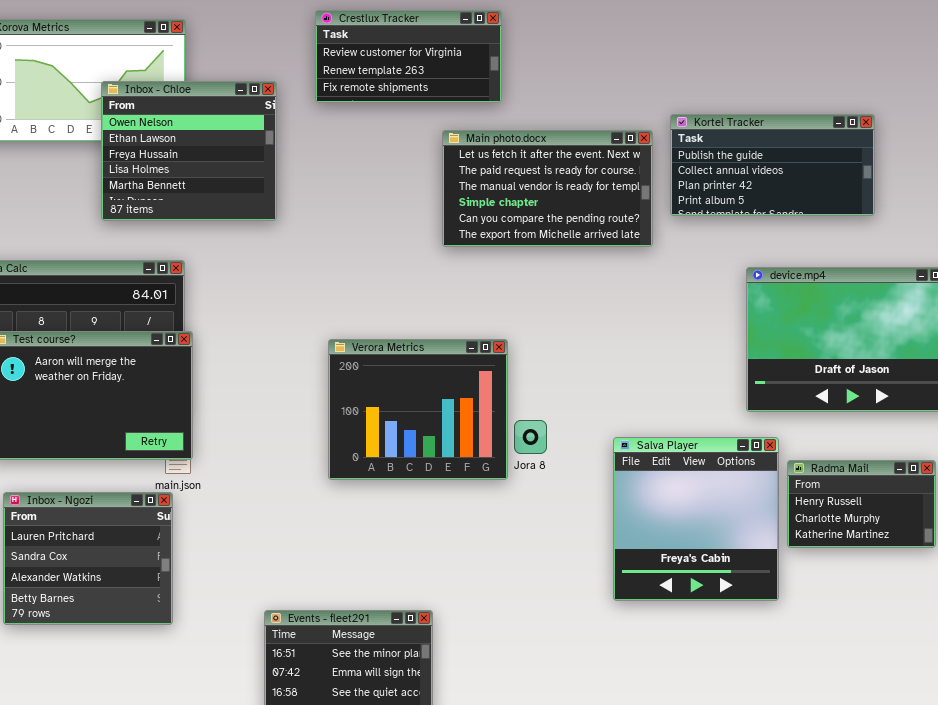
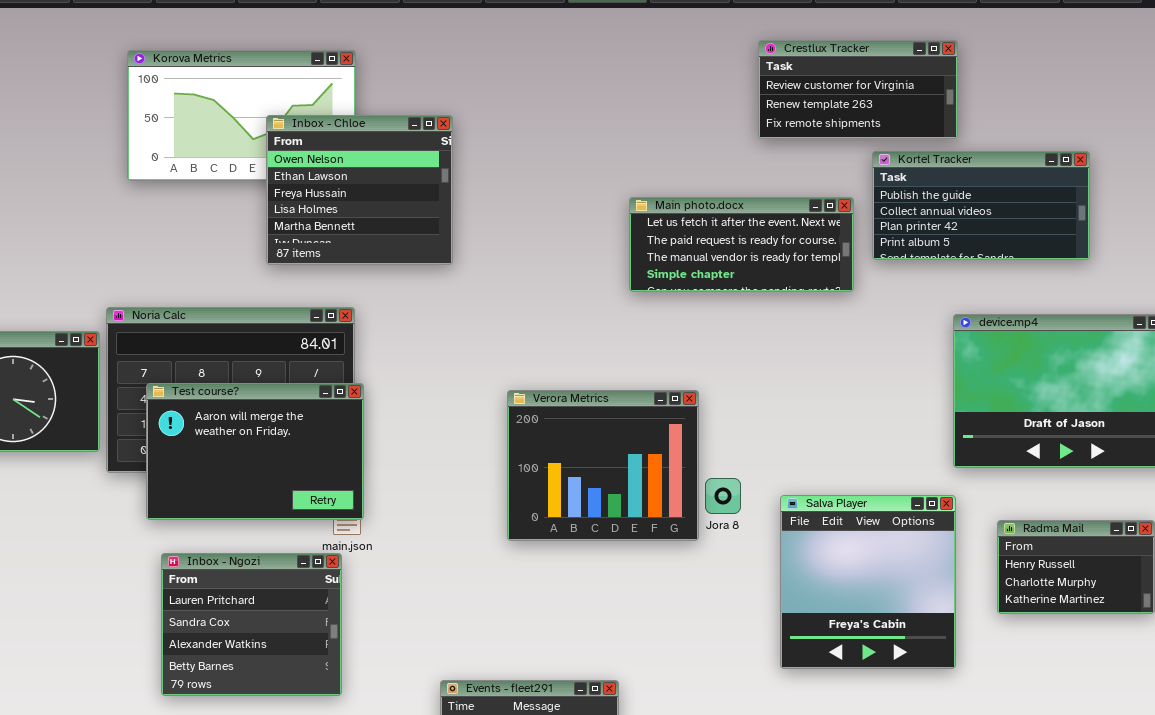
Crestlux Tracker: [315,10,502,103] -> [758,40,958,139], moved
Main photo.docx: [442,130,653,247] -> [629,197,854,292], resized
Salva Player: [613,437,779,601] -> [780,495,956,669], moved

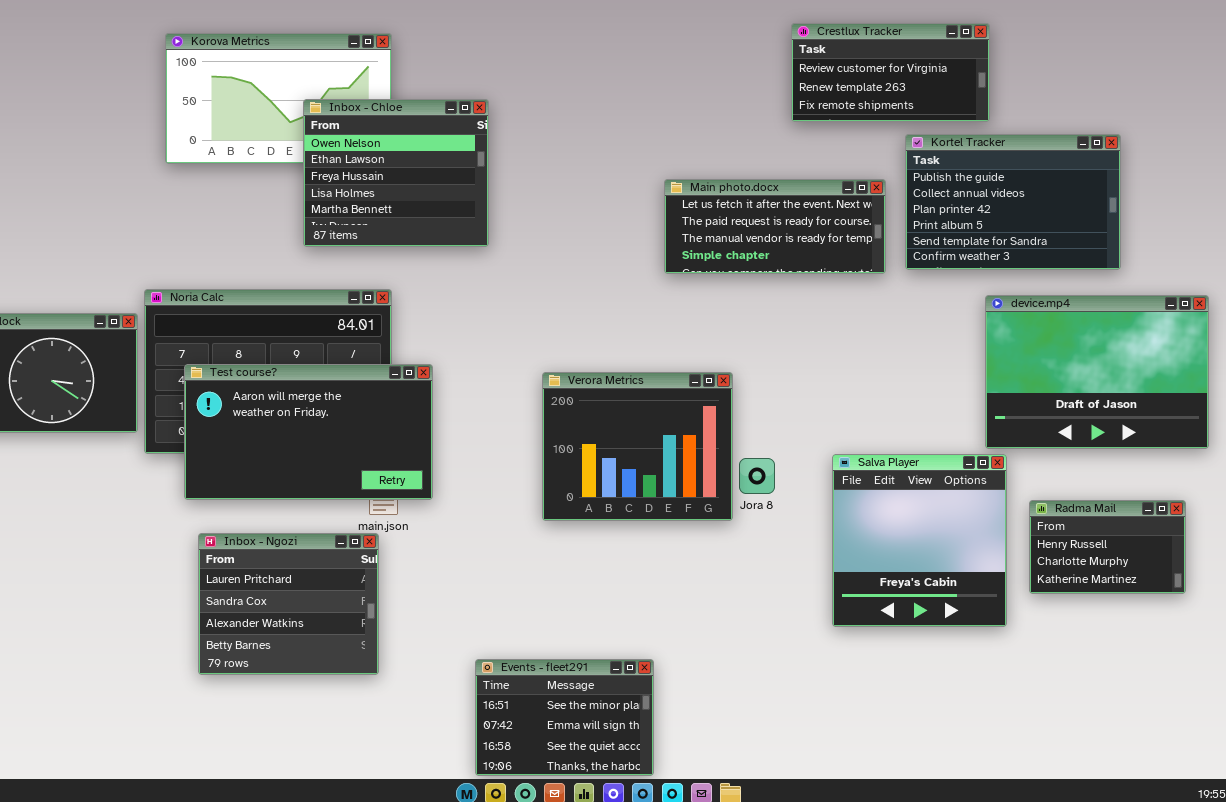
Kortel Tracker: [872,151,1090,260] -> [905,134,1121,270], resized
Test course?: [146,383,364,520] -> [184,364,433,500], resized
Salva Player: [780,495,956,669] -> [832,454,1007,627], moved

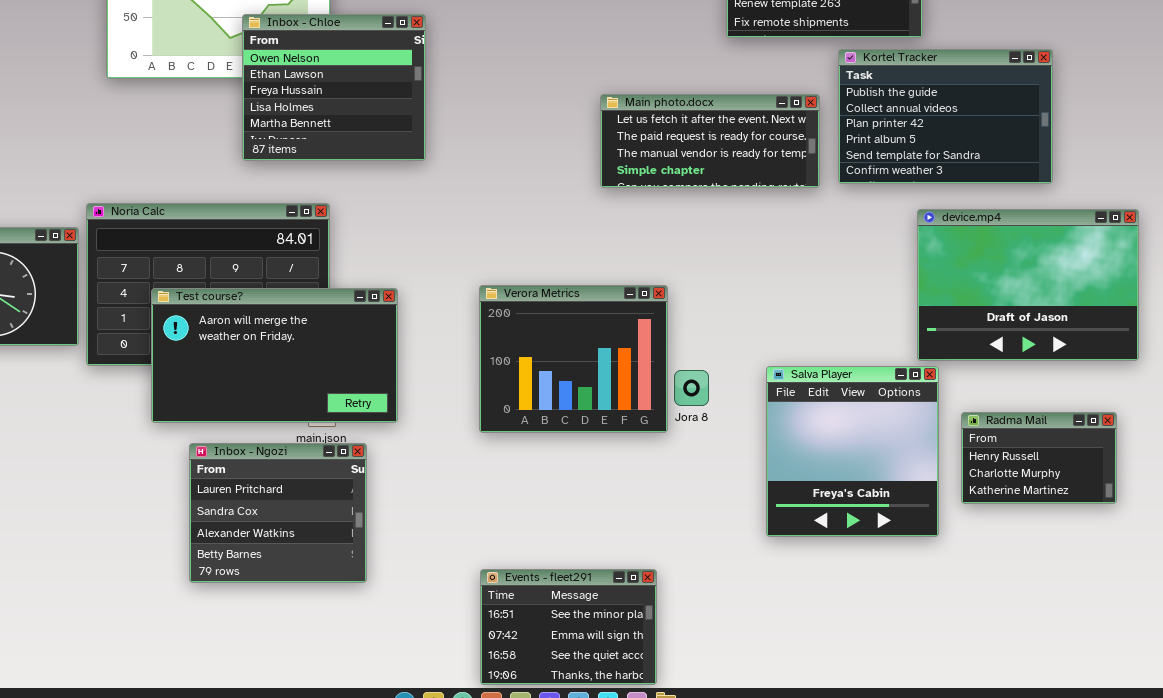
Test course?: [184,364,433,500] -> [151,288,398,423], moved
Inbox - Ngozi: [198,533,379,675] -> [189,443,367,583], moved
Events - fleet291: [475,659,654,776] -> [480,569,657,685], moved

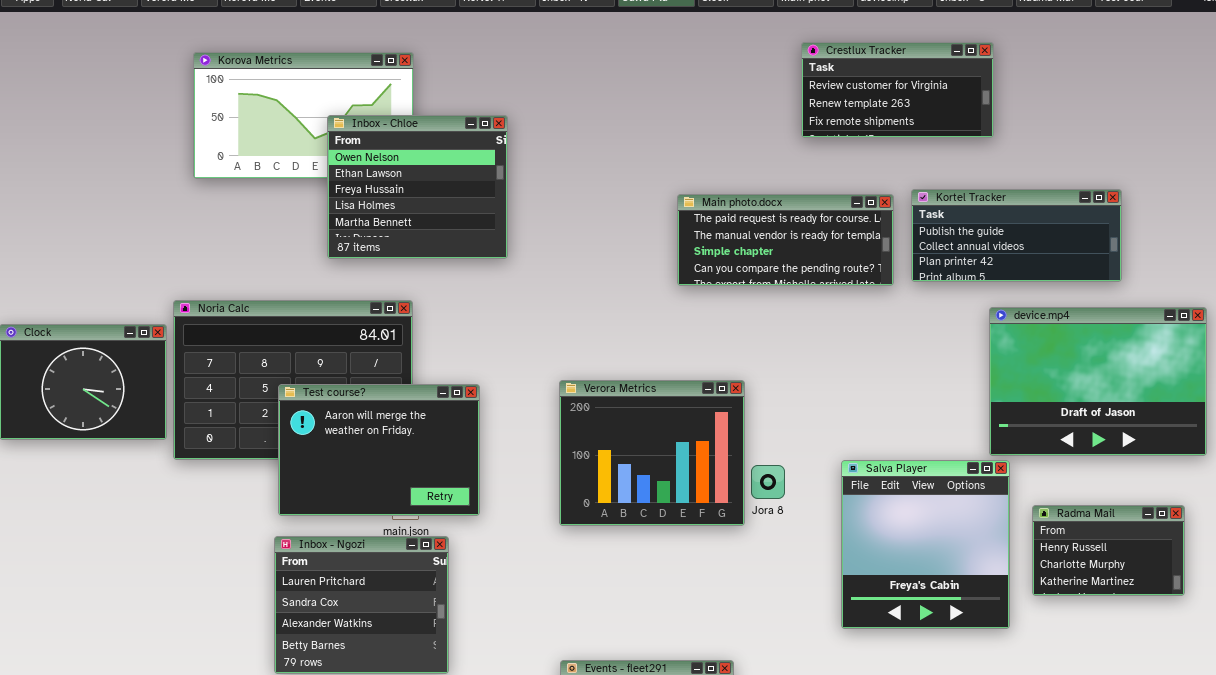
Kortel Tracker: [838,49,1053,184] -> [911,189,1122,282], resized
Main photo.docx: [600,94,820,188] -> [677,194,894,286], scrolled down 1 row
Test course?: [151,288,398,423] -> [278,384,480,516], resized

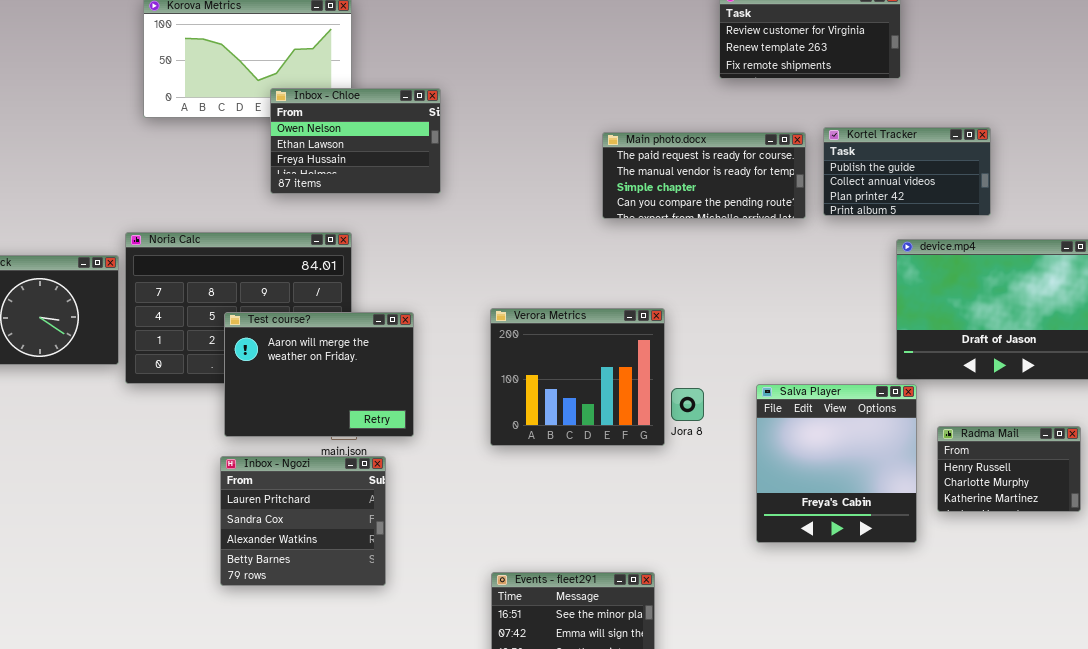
Inbox - Chloe: [327,115,508,259] -> [270,88,441,194], resized
Kortel Tracker: [911,189,1122,282] -> [823,127,991,216], resized

